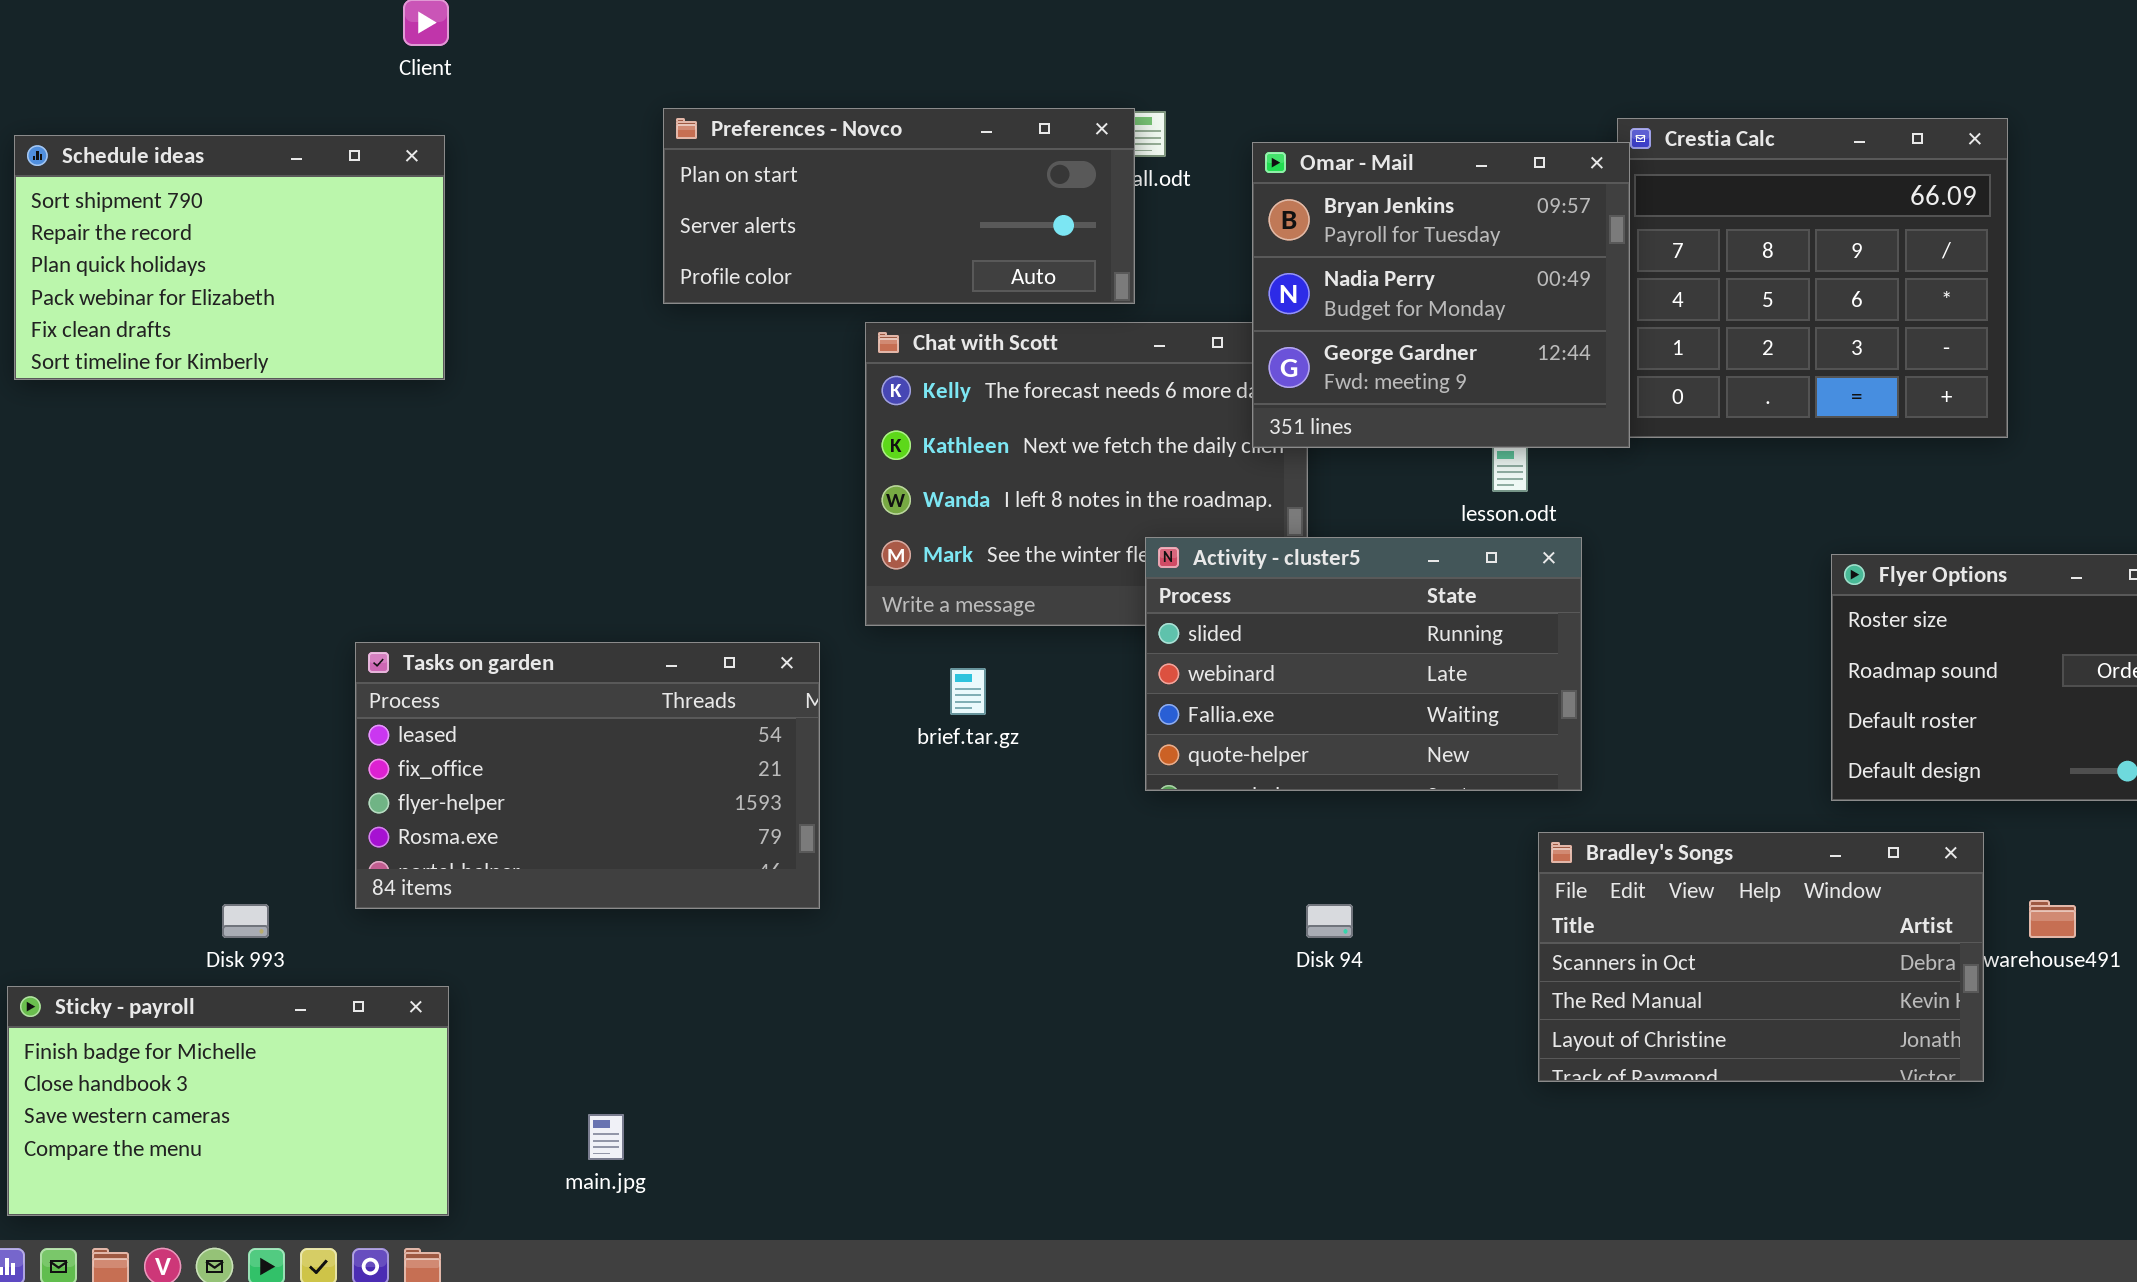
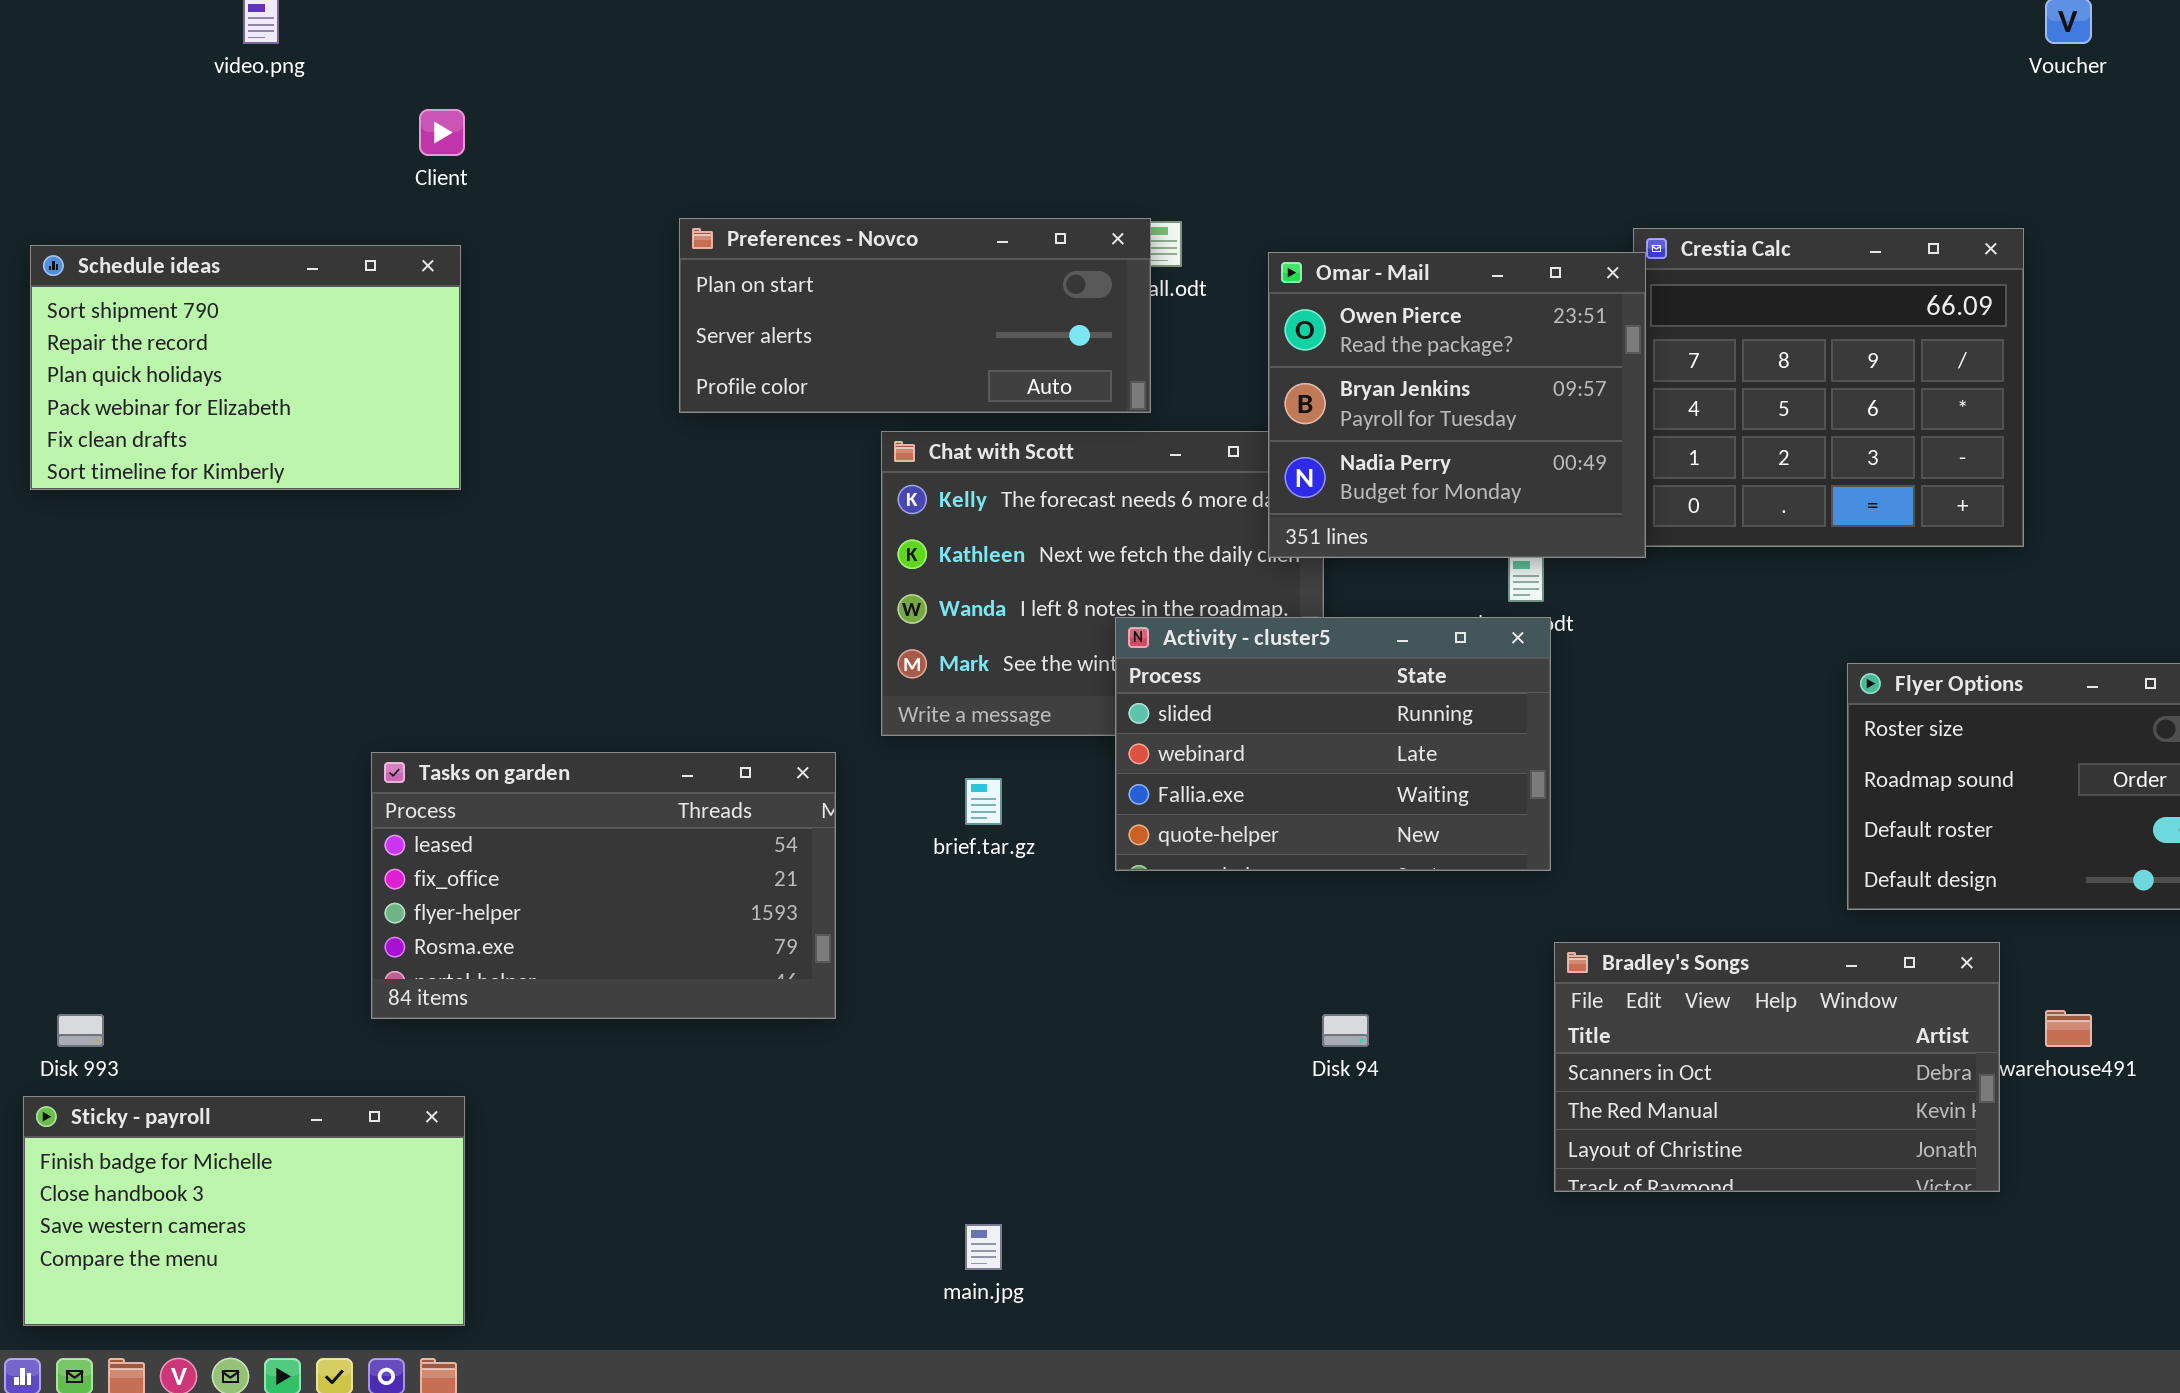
Omar - Mail: [1252,142,1630,448] -> [1268,252,1646,558], scrolled up 1 row
Activity - cluster5: [1145,537,1582,791] -> [1115,617,1551,871], moved
Disk 993: [222,904,269,938] -> [57,1014,104,1047], moved
main.jpg: [588,1114,624,1160] -> [965,1224,1002,1270], moved

